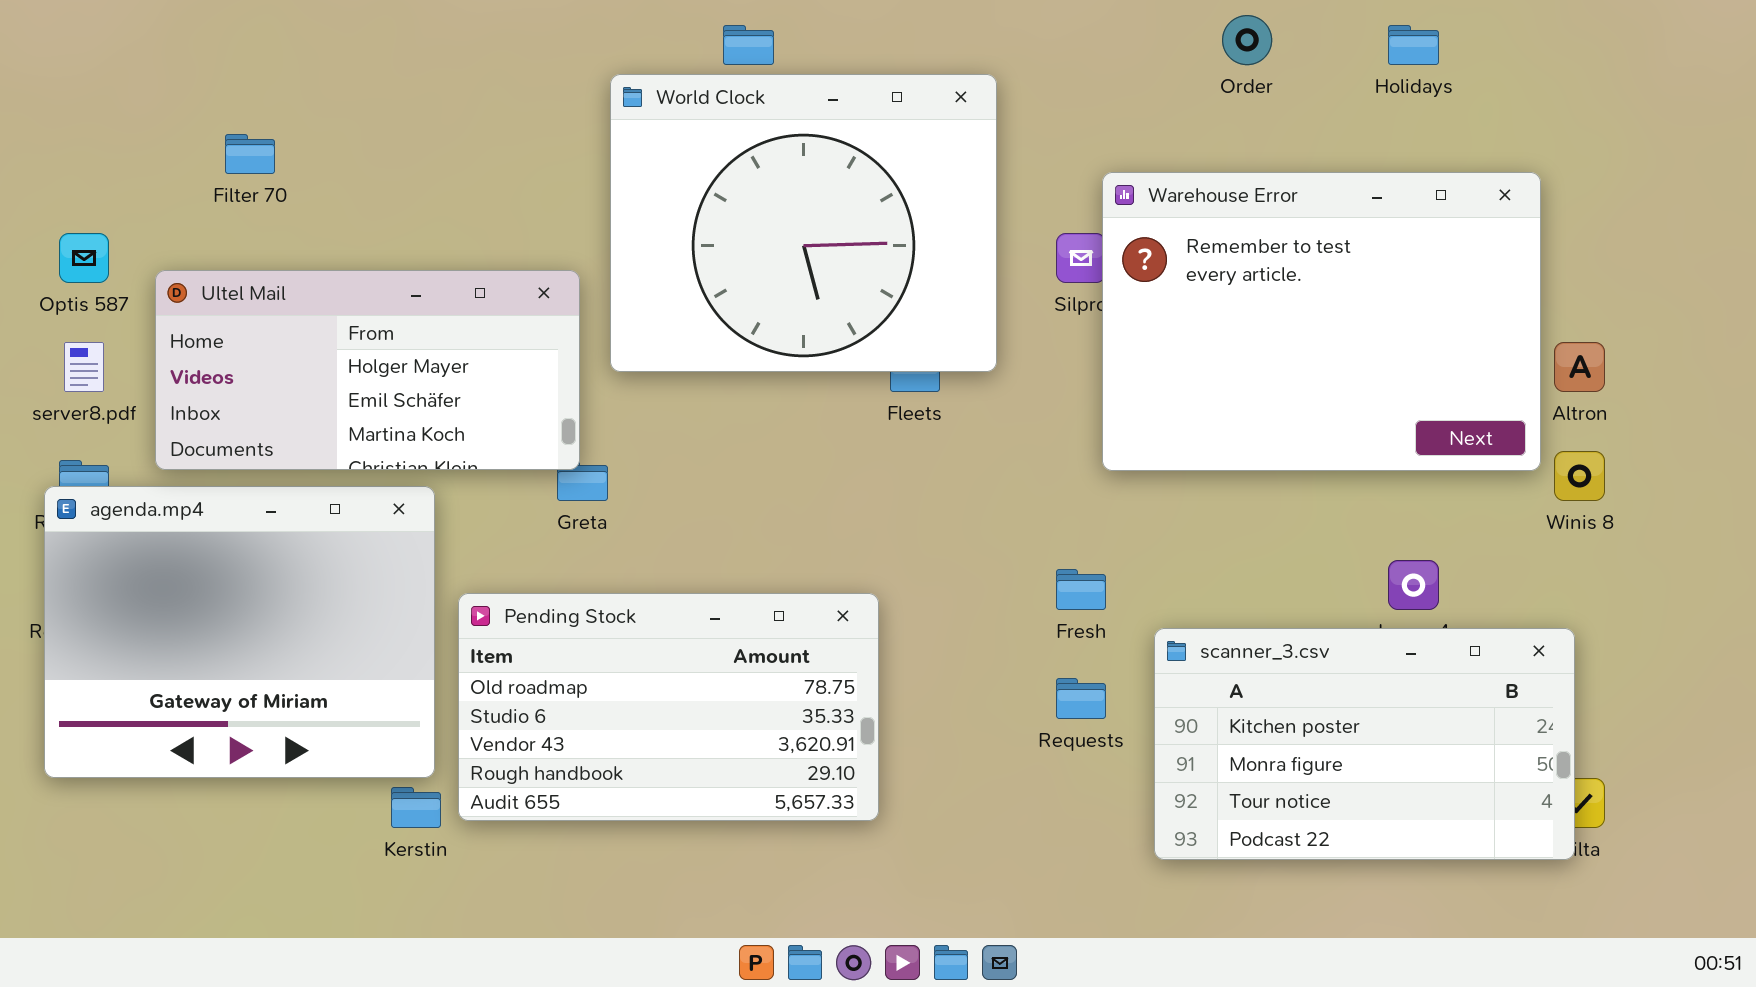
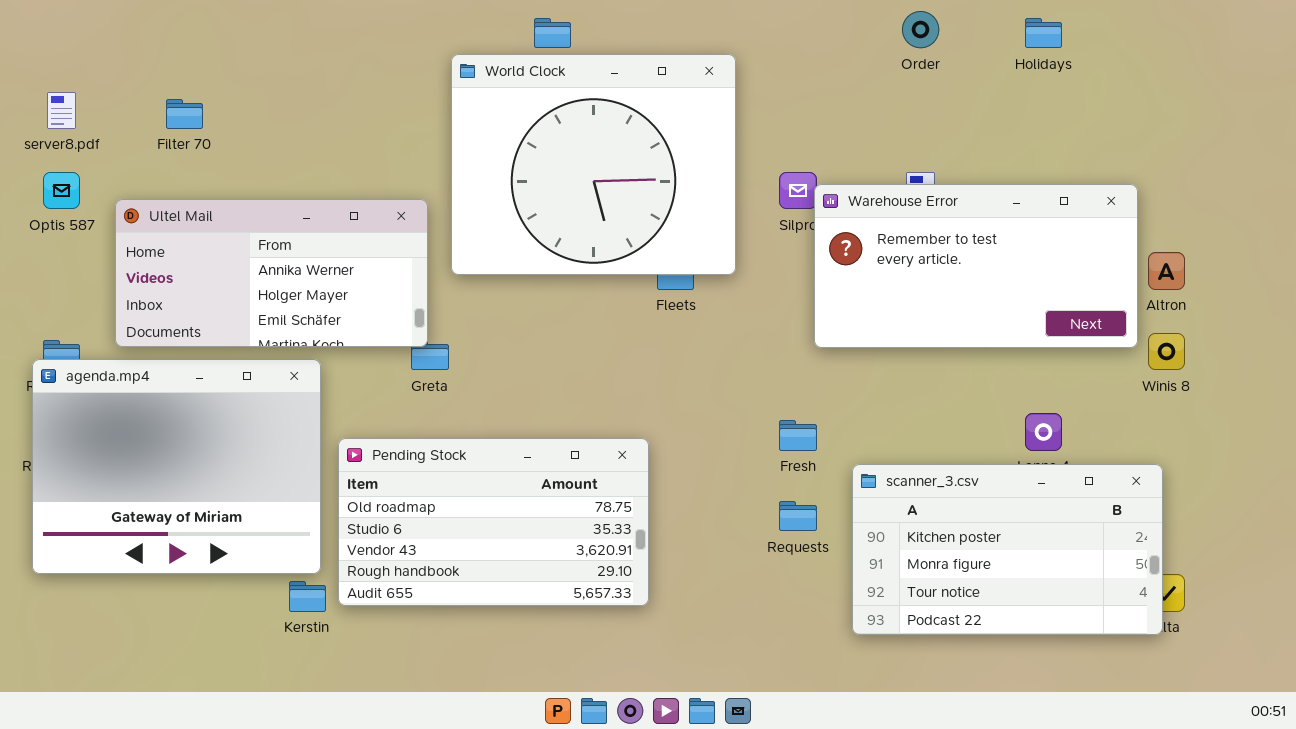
Warehouse Error: [1102,172,1541,471] -> [814,184,1138,348], resized
Ultel Mail: [155,270,580,470] -> [115,199,428,347], scrolled up 1 row
server8.pdf: [64,342,104,392] -> [47,92,76,129], moved

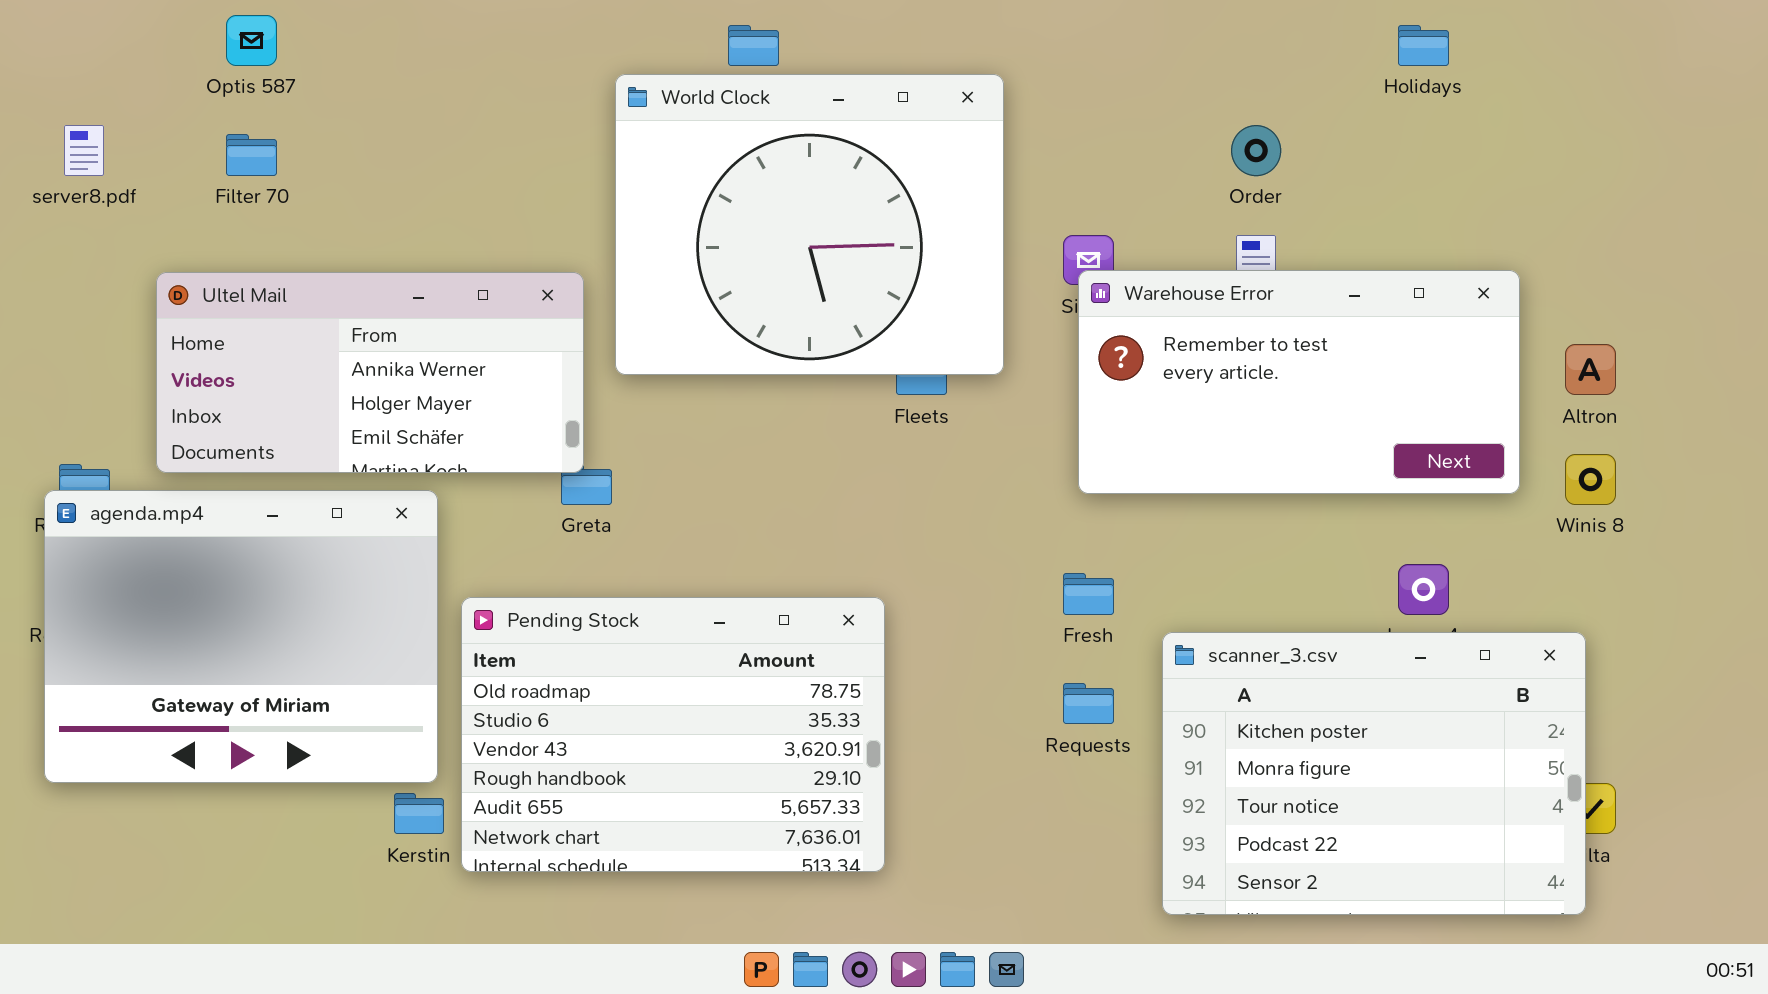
Order: [902,11,939,48] -> [1231,125,1281,176], moved
Optis 587: [43,172,80,209] -> [226,15,277,66], moved
Warehouse Error: [814,184,1138,348] -> [1078,270,1520,494], moved
Pending Stock: [338,438,649,606] -> [461,597,885,872], resized
scanner_3.csv: [852,464,1163,635] -> [1162,632,1586,915], resized

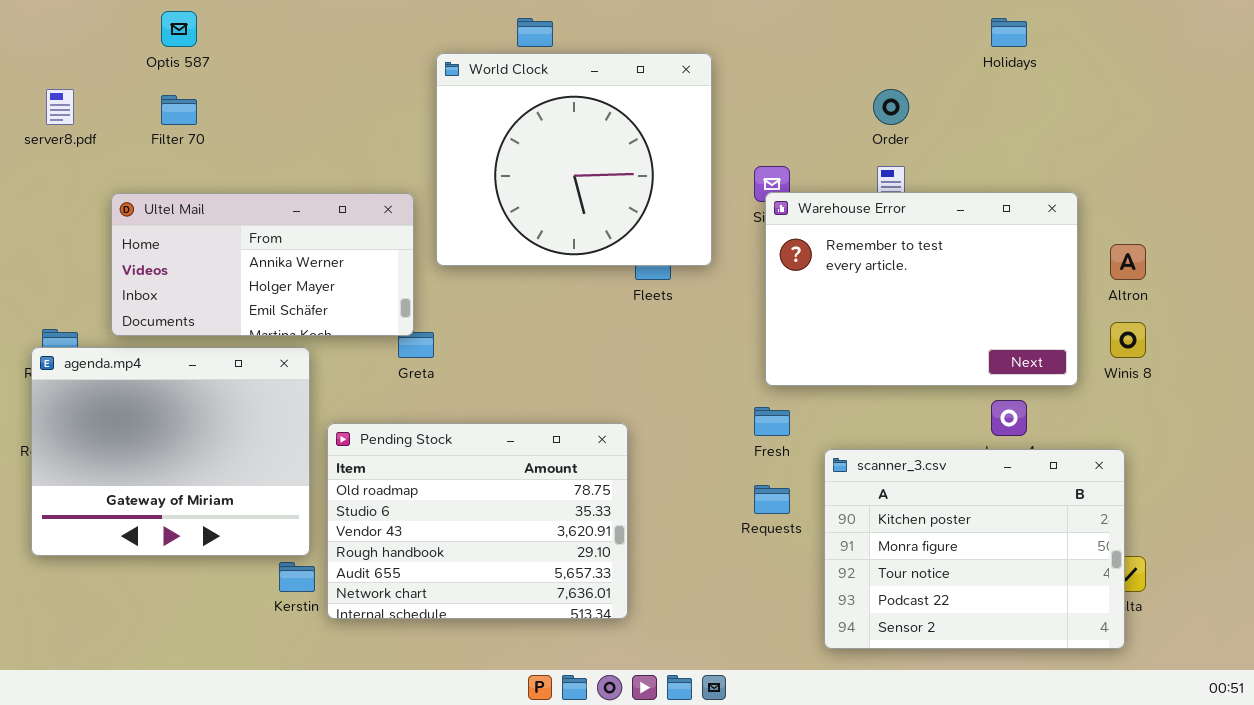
Warehouse Error: [1078,270,1520,494] -> [765,192,1078,386], resized

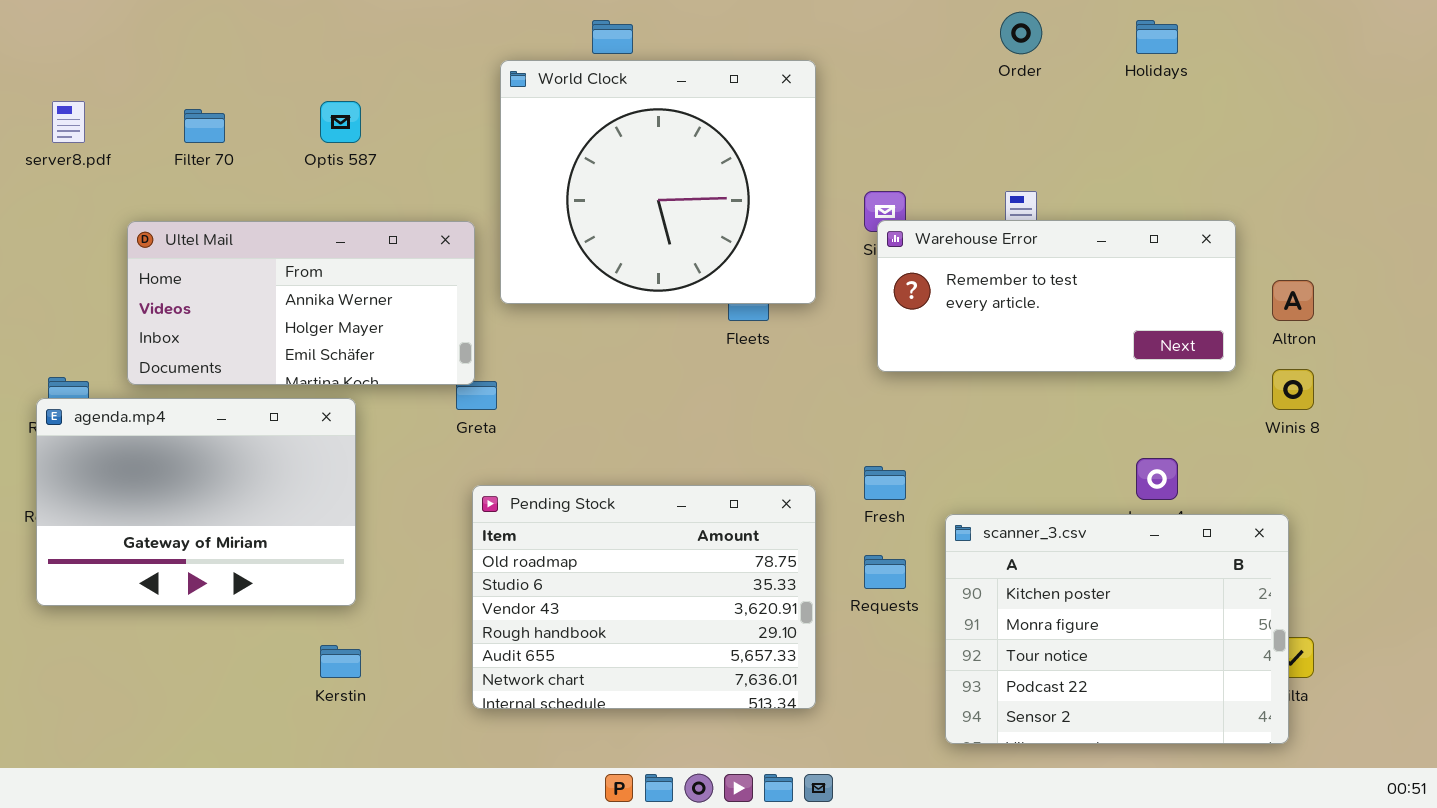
Optis 587: [161,11,197,47] -> [320,101,361,143], moved
Order: [873,89,909,125] -> [1000,12,1042,54], moved
Warehouse Error: [765,192,1078,386] -> [877,220,1236,372], resized
agenda.mp4: [31,347,310,556] -> [36,398,356,606], resized
Pending Stock: [327,423,628,619] -> [472,485,816,709], moved

